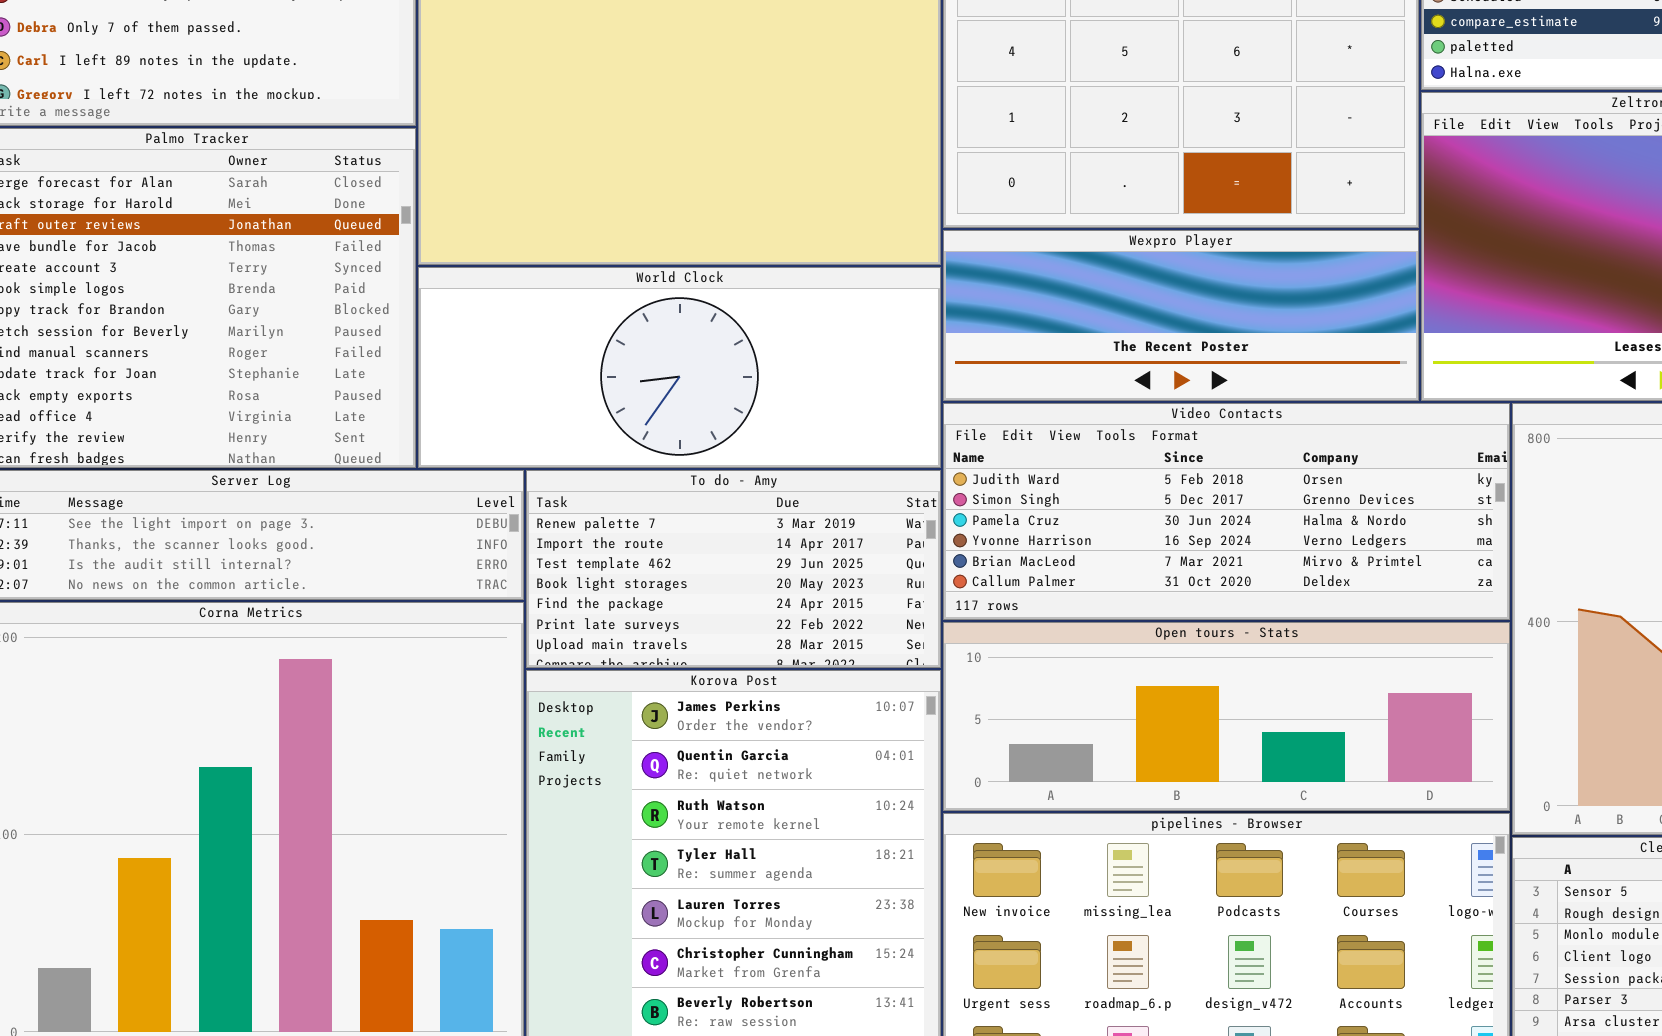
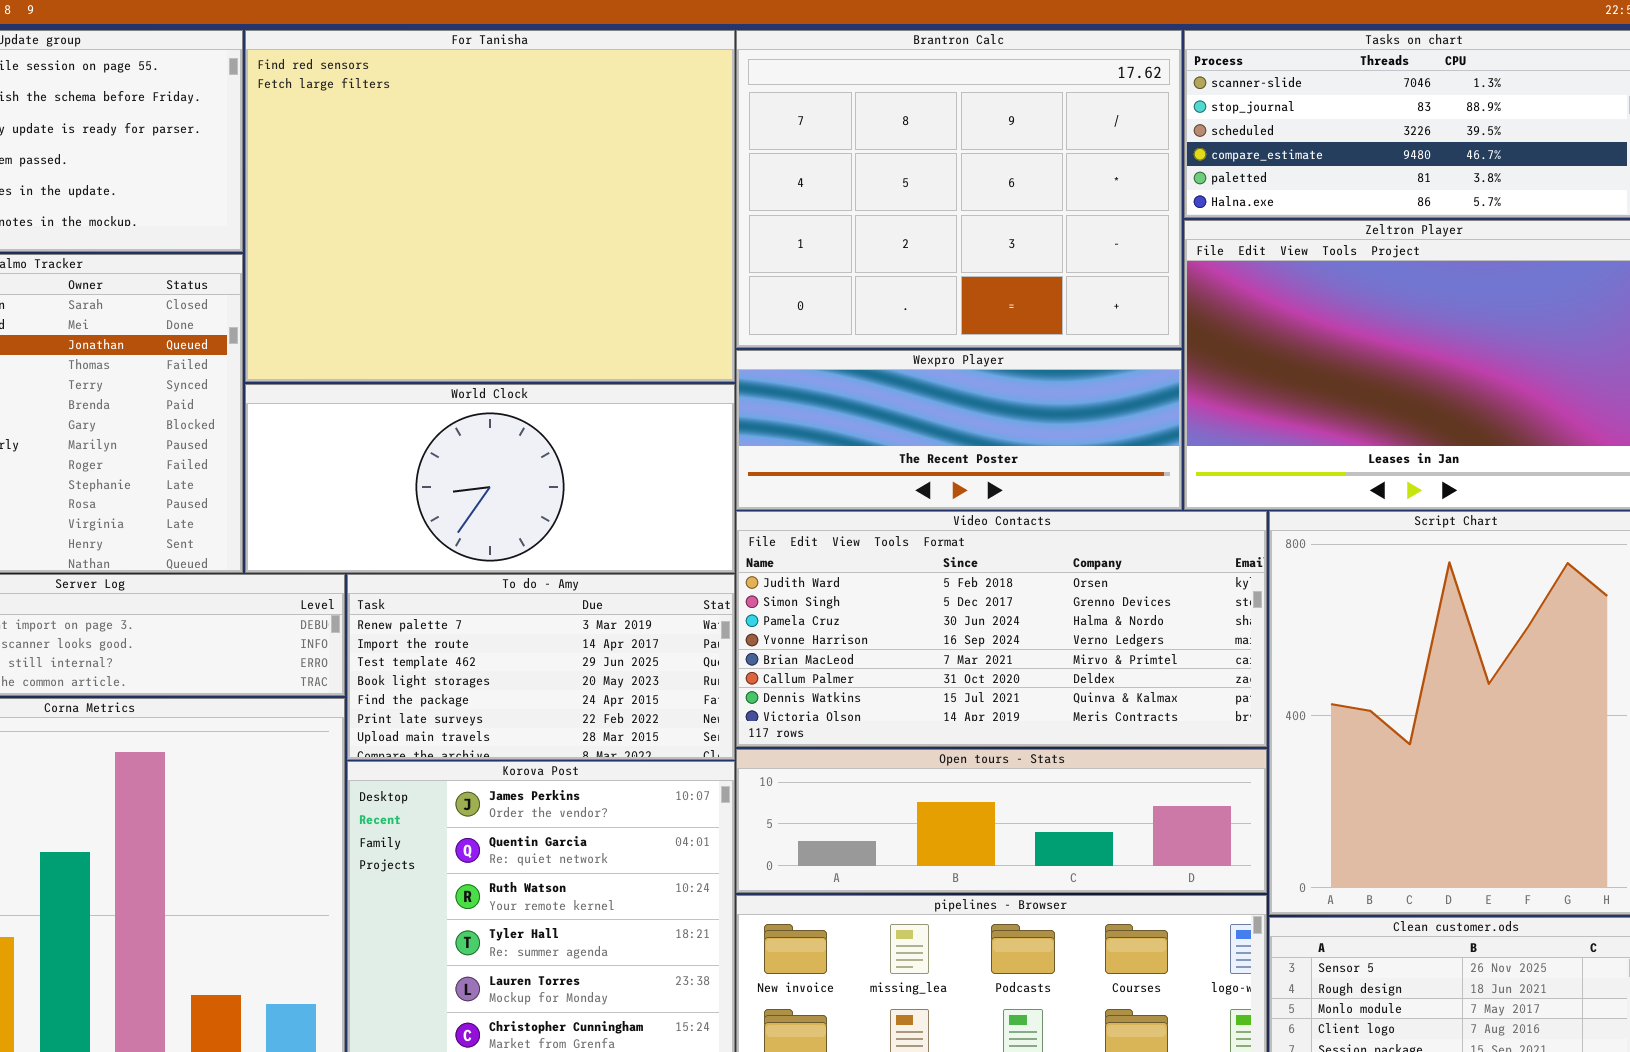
Video Contacts: [943,403,1510,620] -> [736,511,1267,747], resized
Open tours - Stats: [943,622,1510,811] -> [736,749,1267,893], resized

